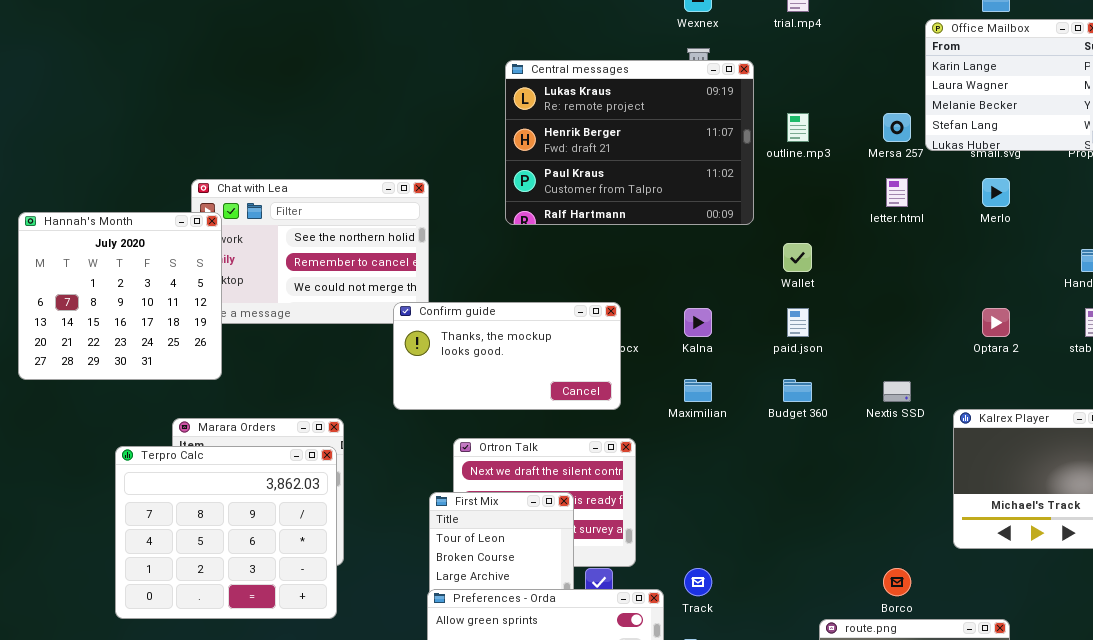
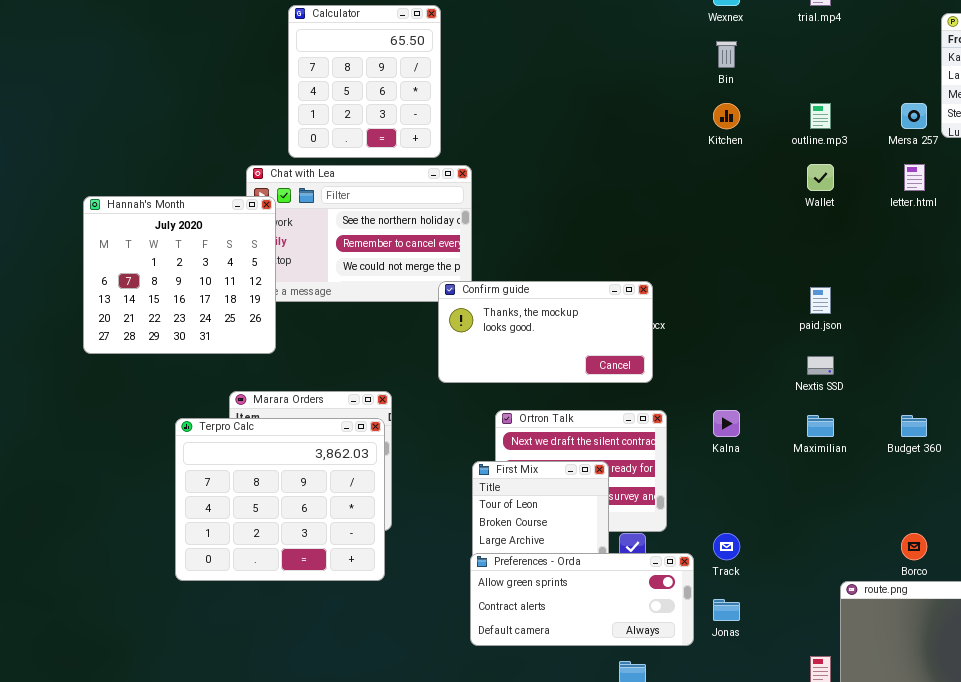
Calculator: none -> [288,5,441,158], opened
Central messages: [505,60,754,225] -> none, closed
Wallet: [783,243,812,272] -> [807,164,834,191], moved
Kalna: [684,308,712,337] -> [713,410,740,437], moved
Maximilian: [684,379,712,402] -> [807,415,834,437], moved
Budget 360: [783,379,812,402] -> [901,415,927,437], moved
Nextis SSD: [883,381,911,402] -> [807,356,834,375], moved

